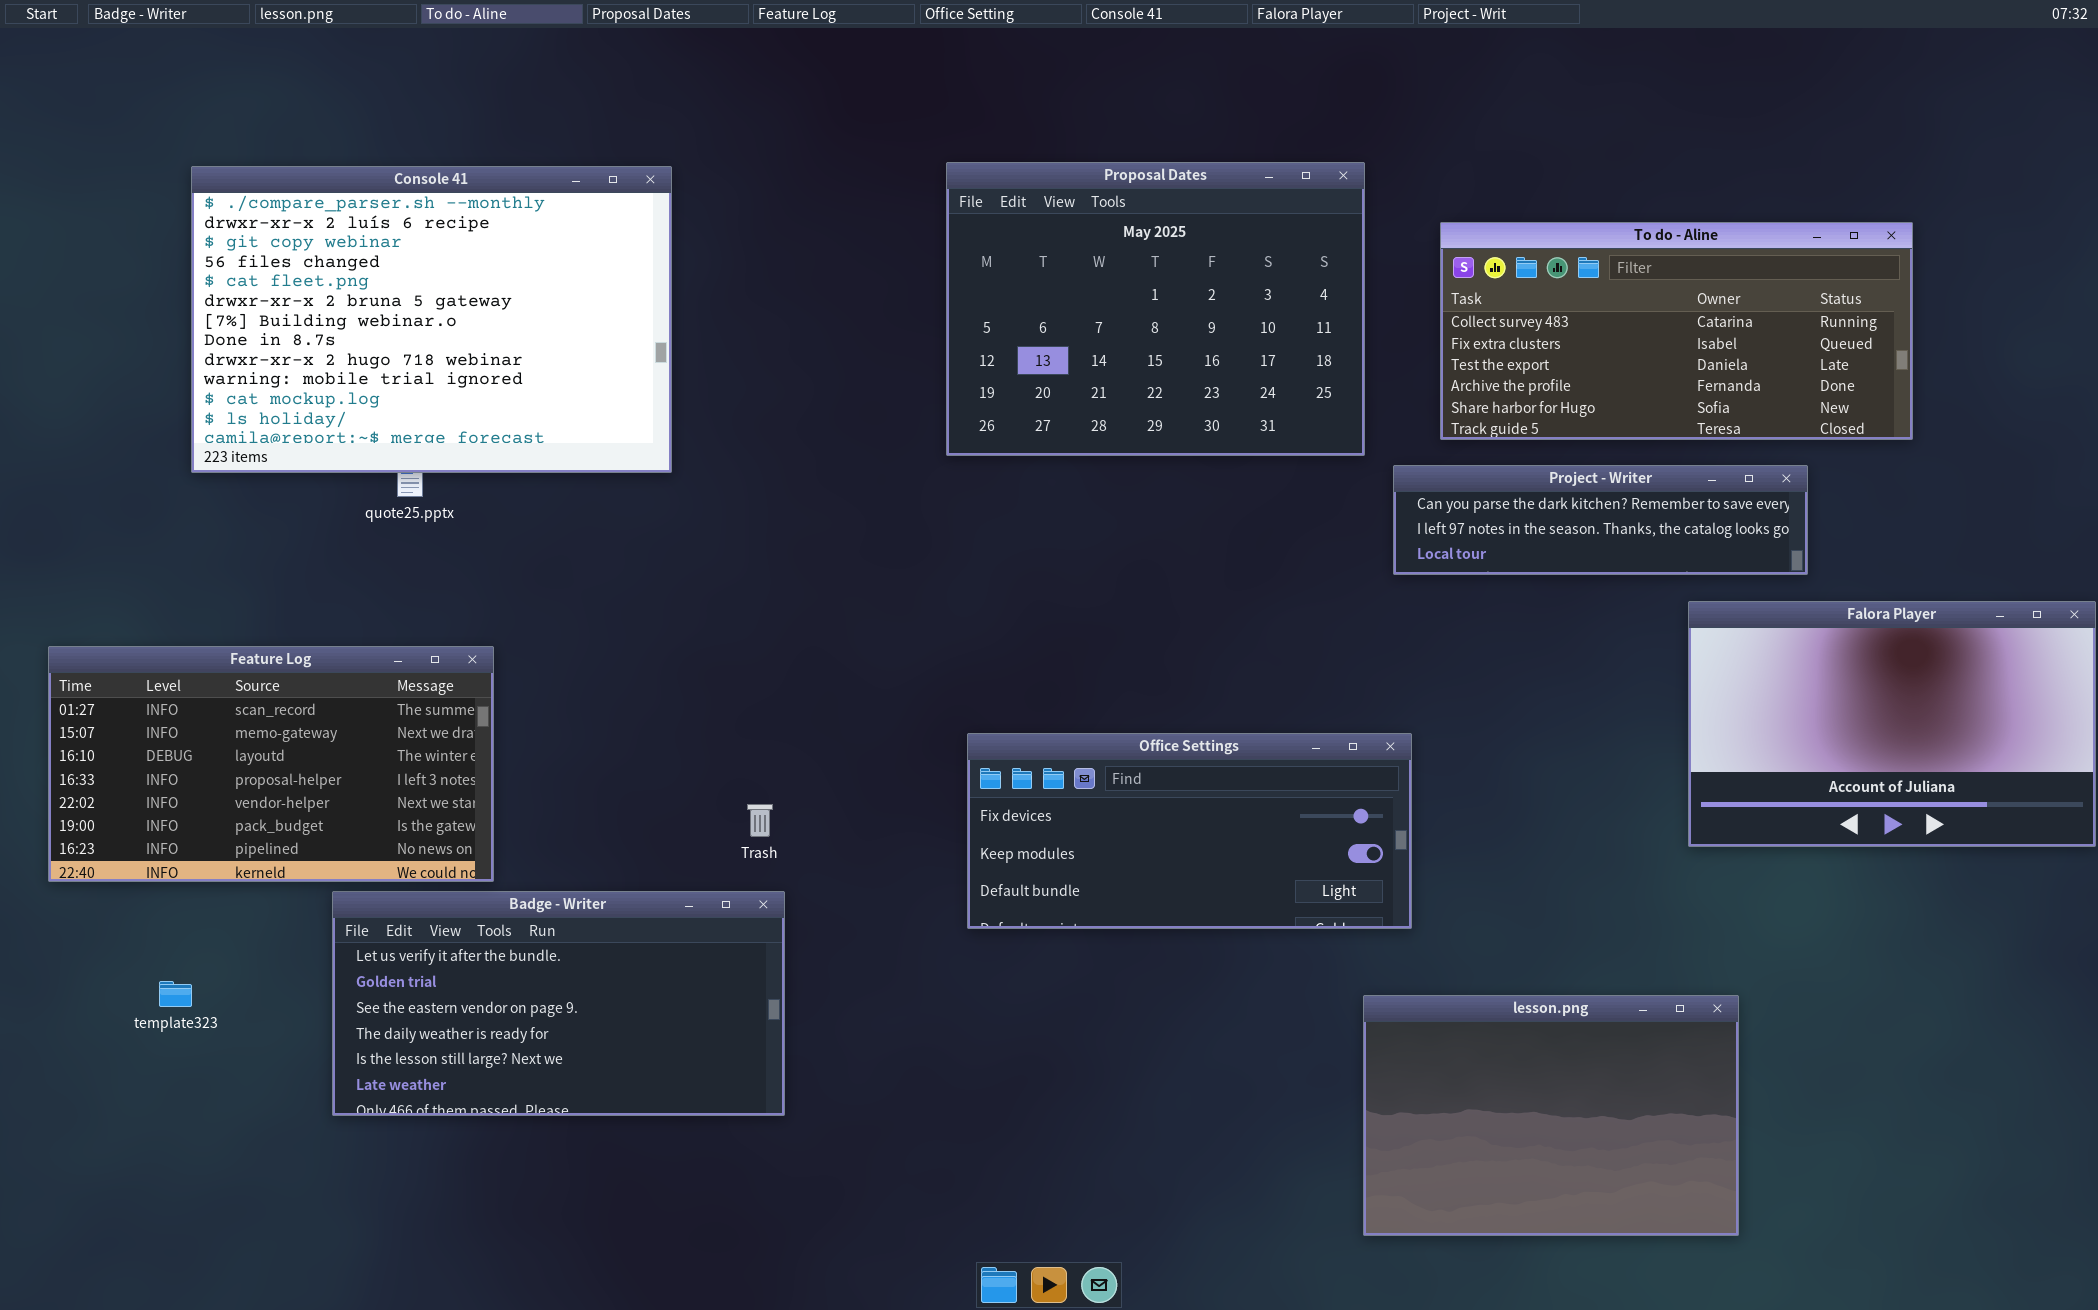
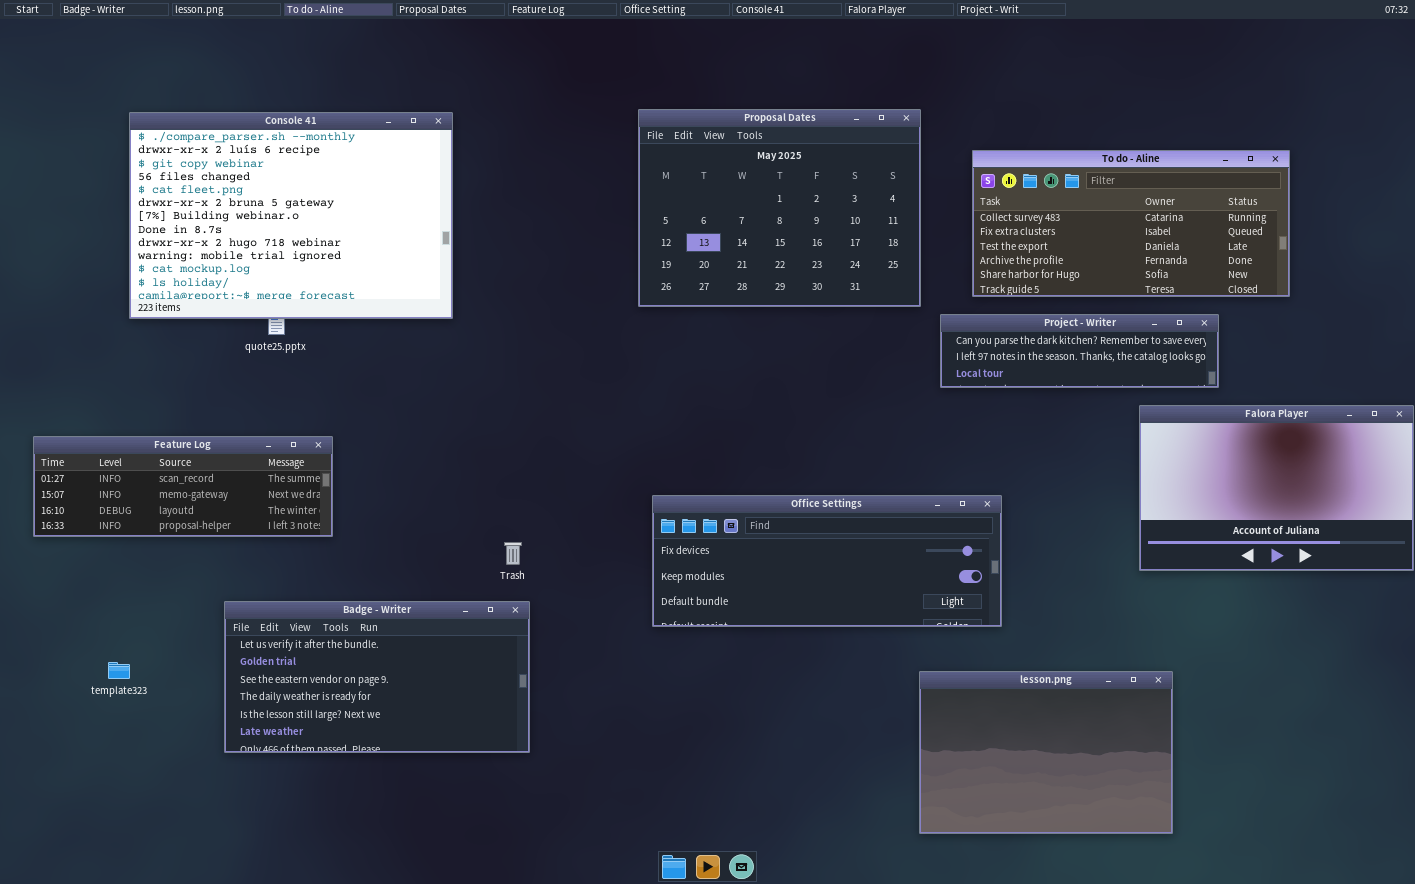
Feature Log: [48,646,494,882] -> [33,436,333,537], resized
Office Settings: [967,733,1412,929] -> [652,495,1002,627], resized

